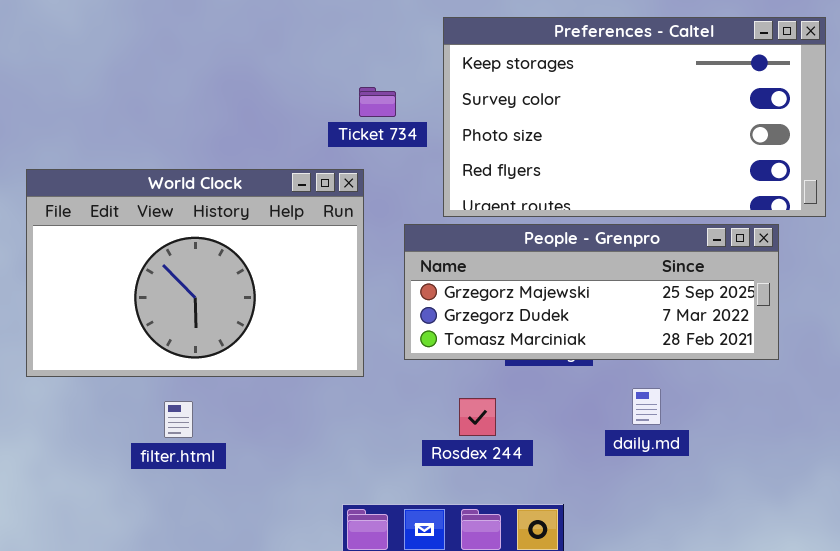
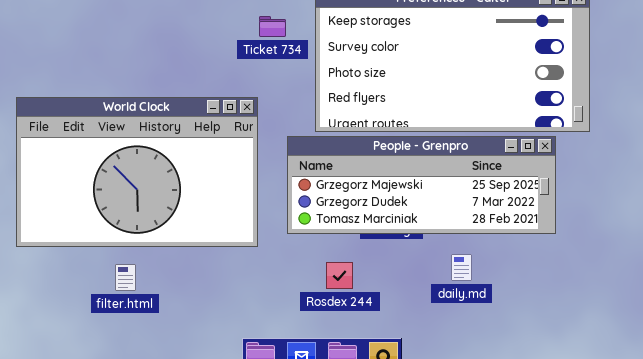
Ticket 734: [359,87,396,117] -> [259,16,286,37], moved

